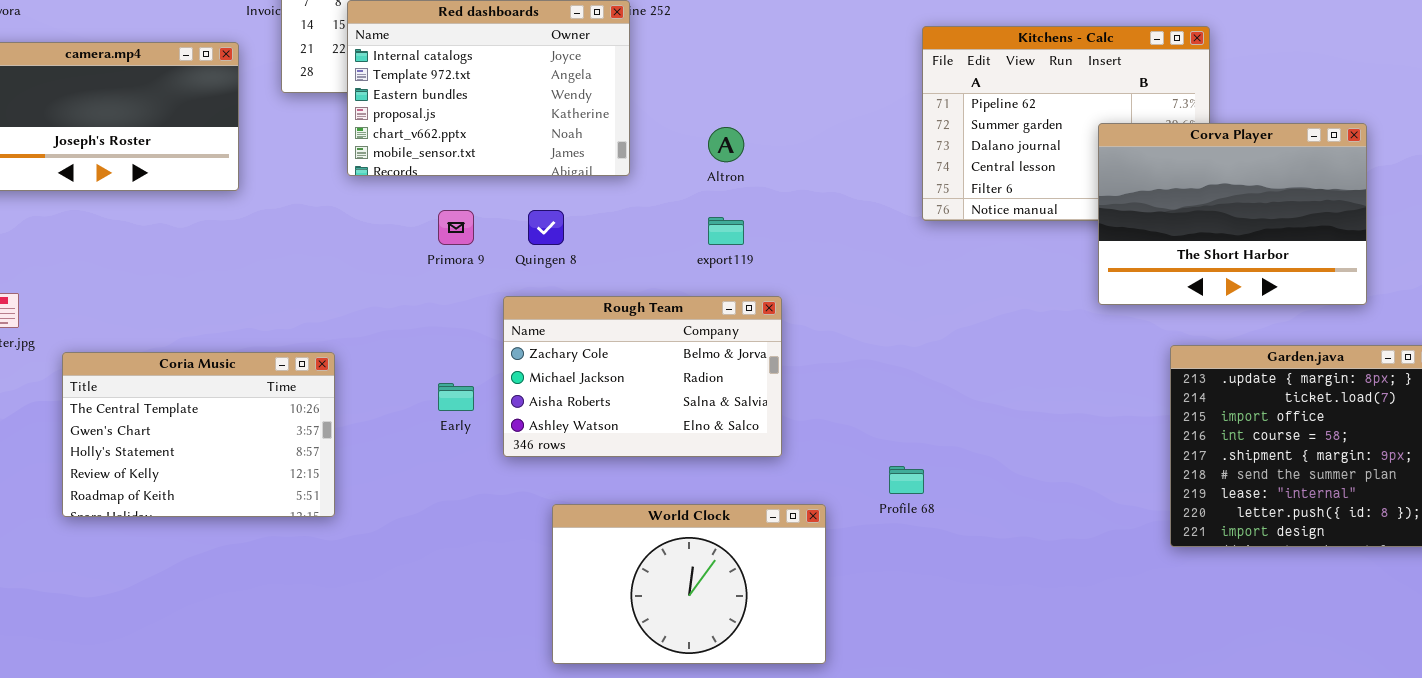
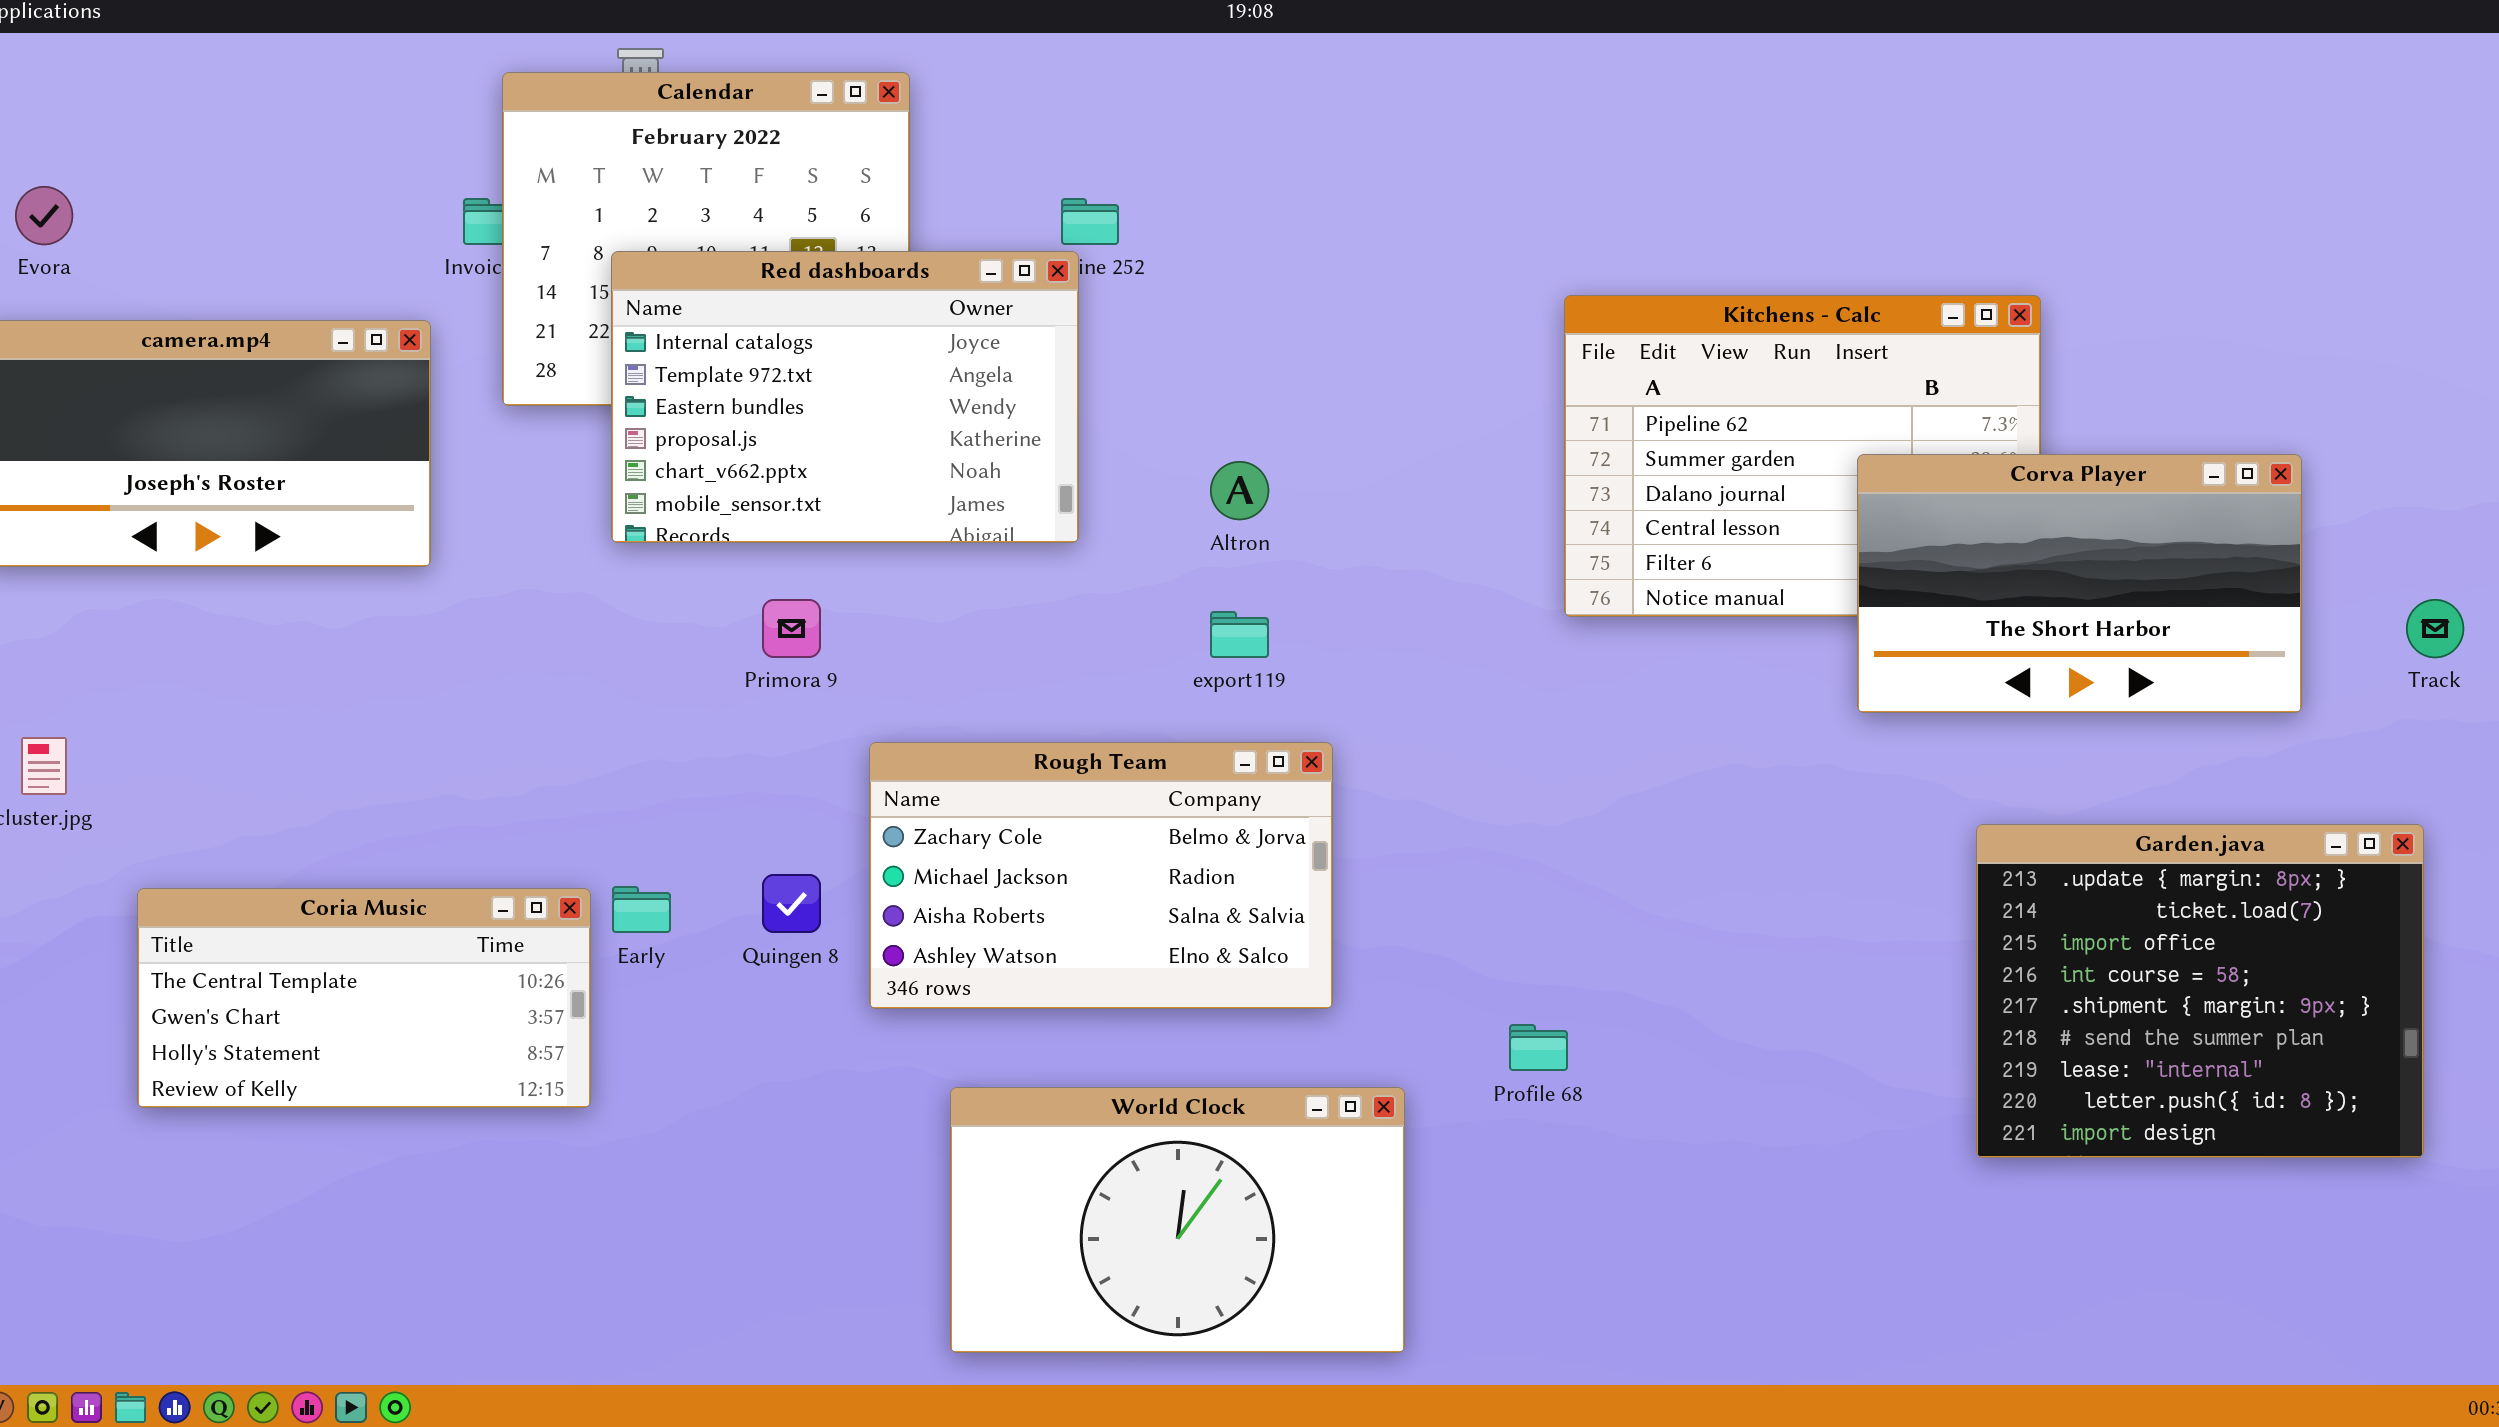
Corva Player: [1098,123,1367,305] -> [1857,454,2302,713], resized
Quingen 8: [528,210,564,245] -> [762,874,821,933], moved
Coria Music: [62,352,335,517] -> [137,888,591,1108], resized
Early: [438,383,474,411] -> [612,886,671,933], moved

